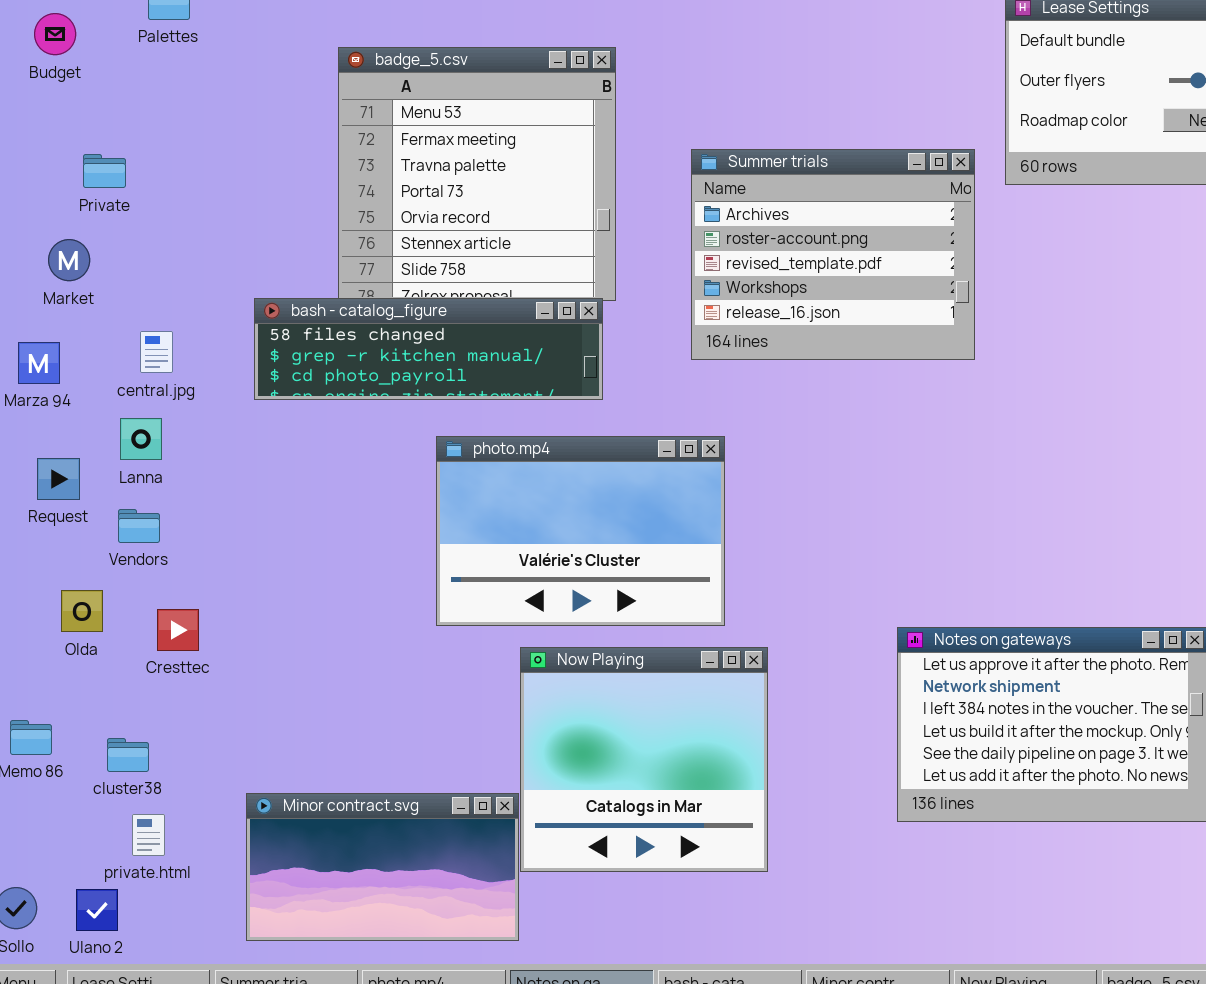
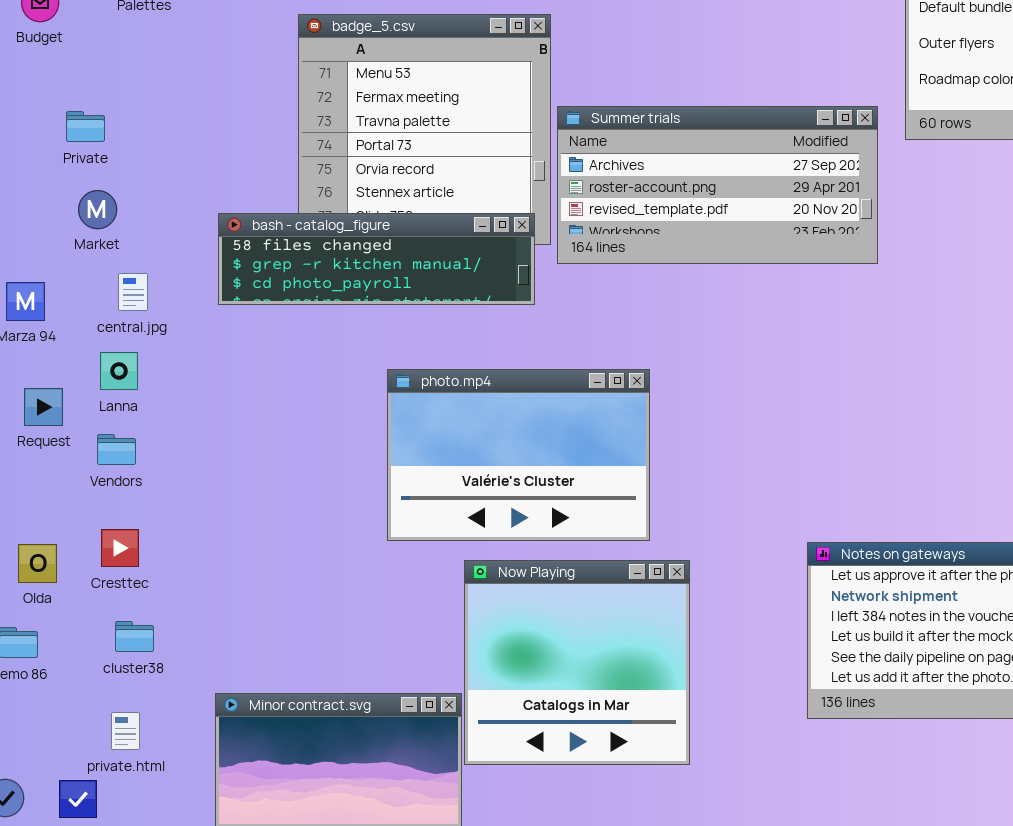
Summer trials: [691,149,975,360] -> [557,106,878,264], resized
Market: [48,239,90,281] -> [78,190,117,229], moved
bash - catalog_figure: [254,298,603,400] -> [218,213,535,305], moved
Olda: [61,590,103,632] -> [18,544,57,583], moved
Cresttec: [157,609,199,651] -> [101,529,139,567], moved
cluster38: [107,738,149,772] -> [115,621,154,652], moved

